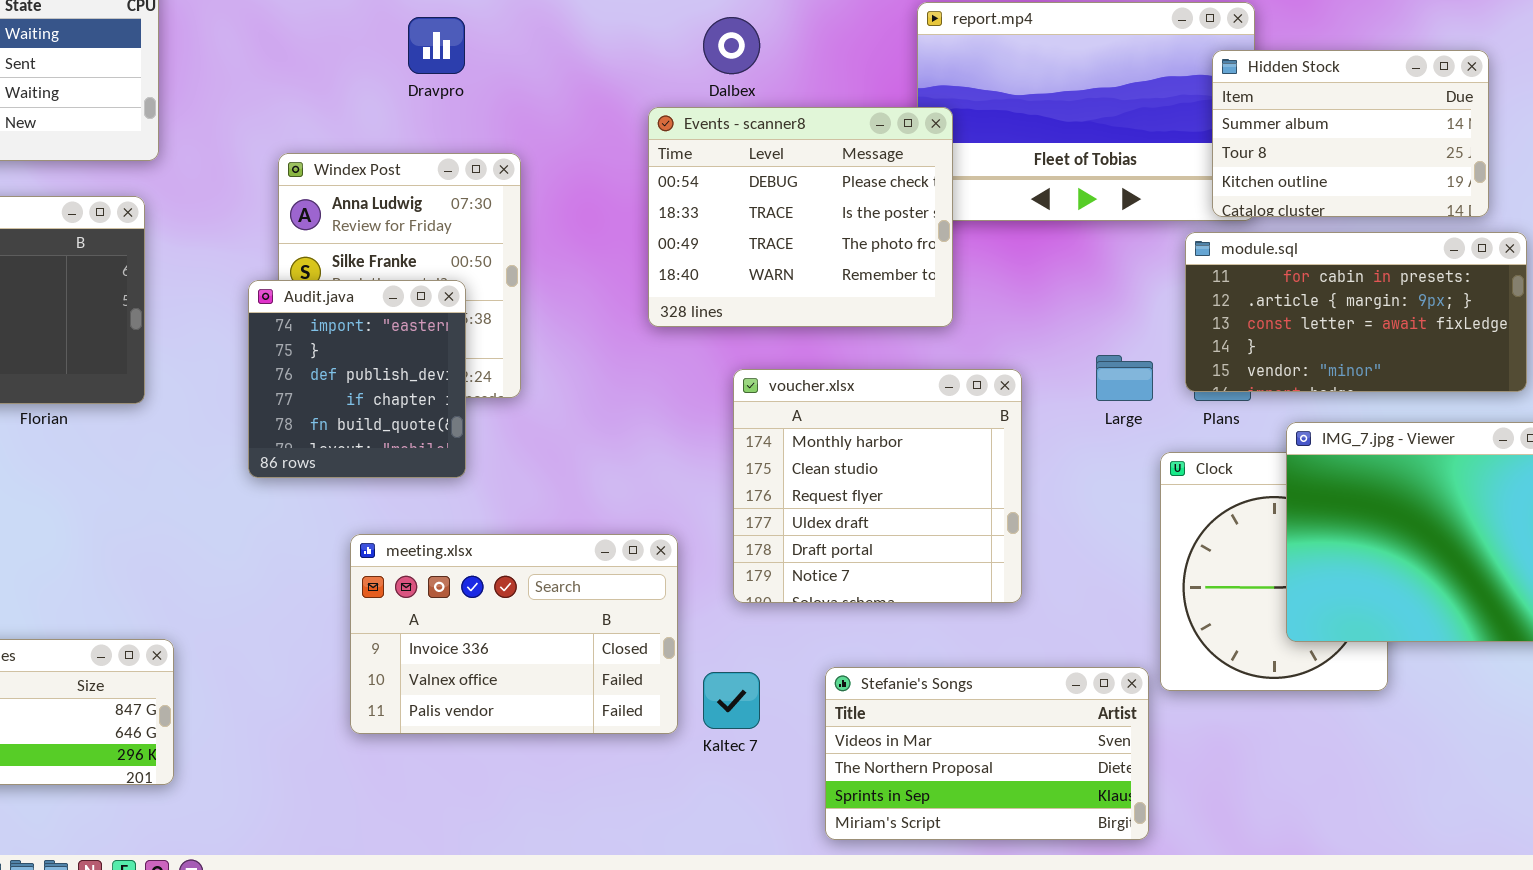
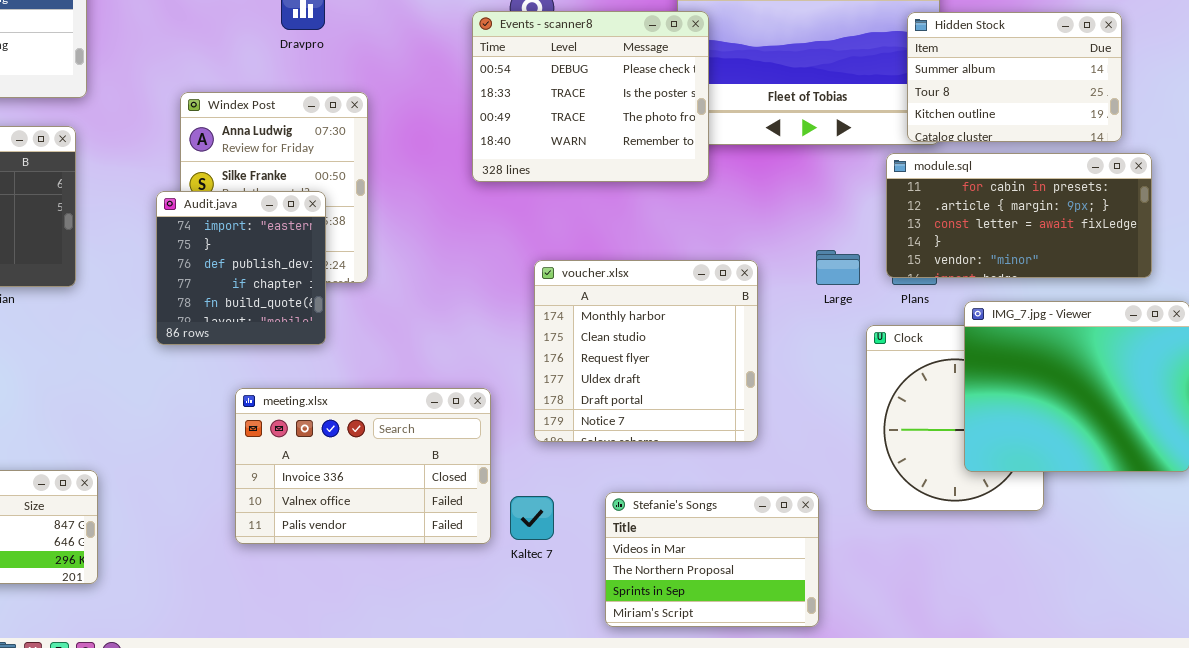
Events - scanner8: [648,107,953,327] -> [472,11,709,182], moved
Stefanie's Songs: [825,667,1149,840] -> [605,492,819,627], resized

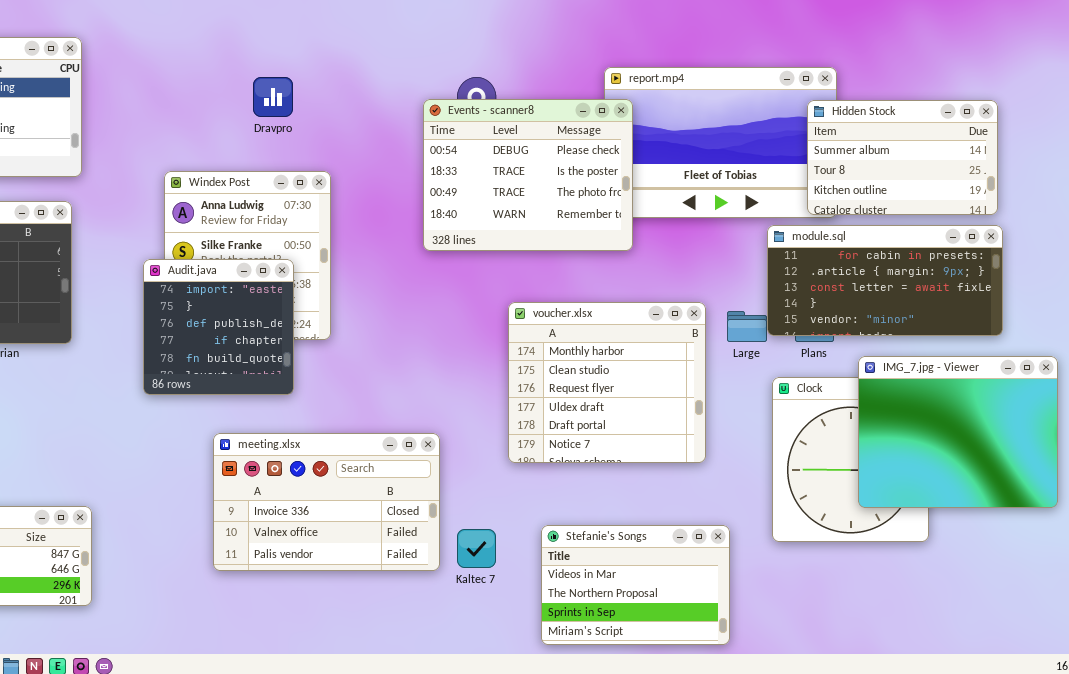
module.sql: [886,153,1152,278] -> [767,225,1003,336], moved
voucher.xlsx: [534,260,758,442] -> [508,302,706,463], moved

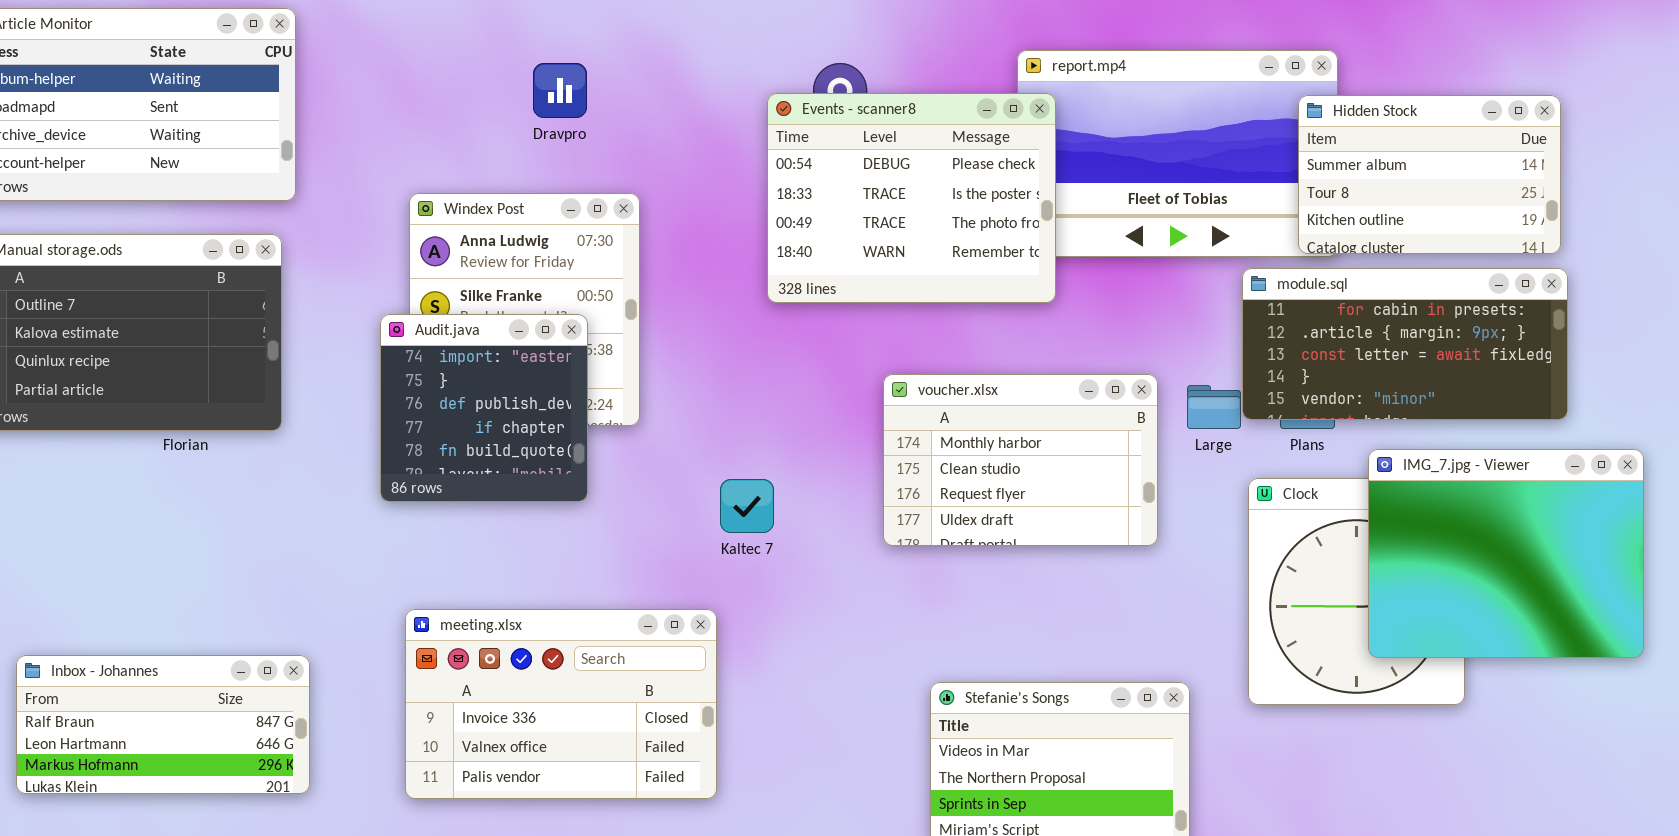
voucher.xlsx: [508,302,706,463] -> [883,374,1158,546], resized
meeting.xlsx: [213,433,440,571] -> [405,609,717,799], moved
Kaltec 7: [457,529,496,568] -> [720,479,774,533], moved

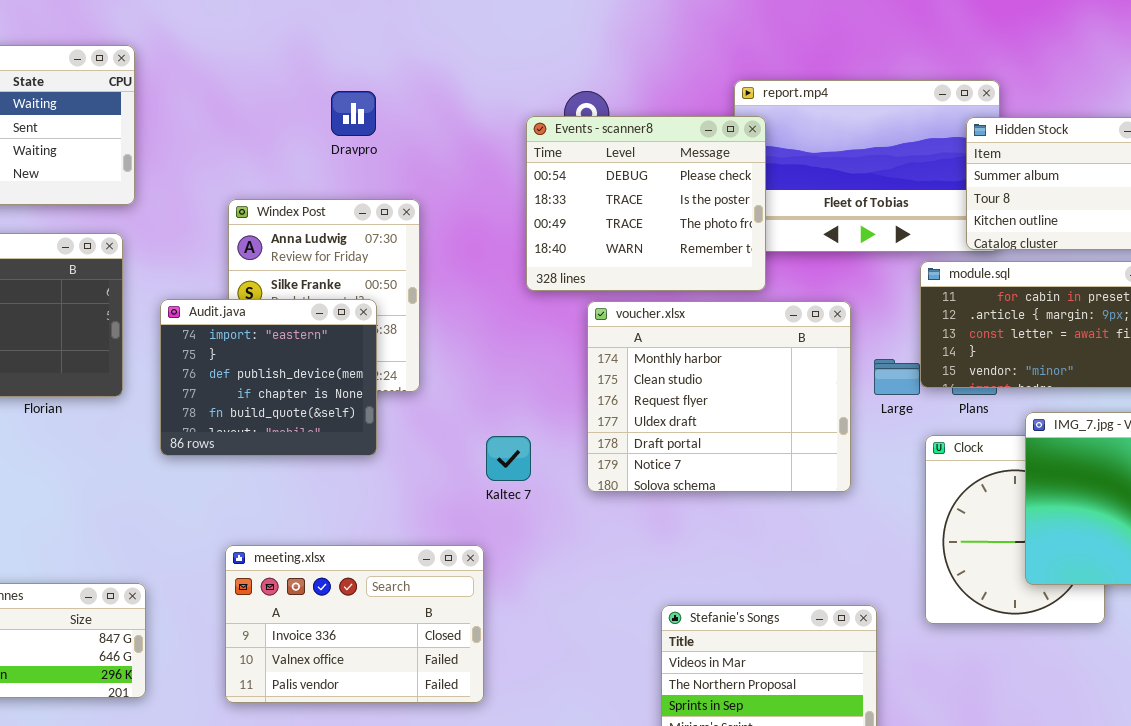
Audit.java: [380,314,588,502] -> [160,299,377,456], resized
voucher.xlsx: [883,374,1158,546] -> [587,301,851,492], resized

